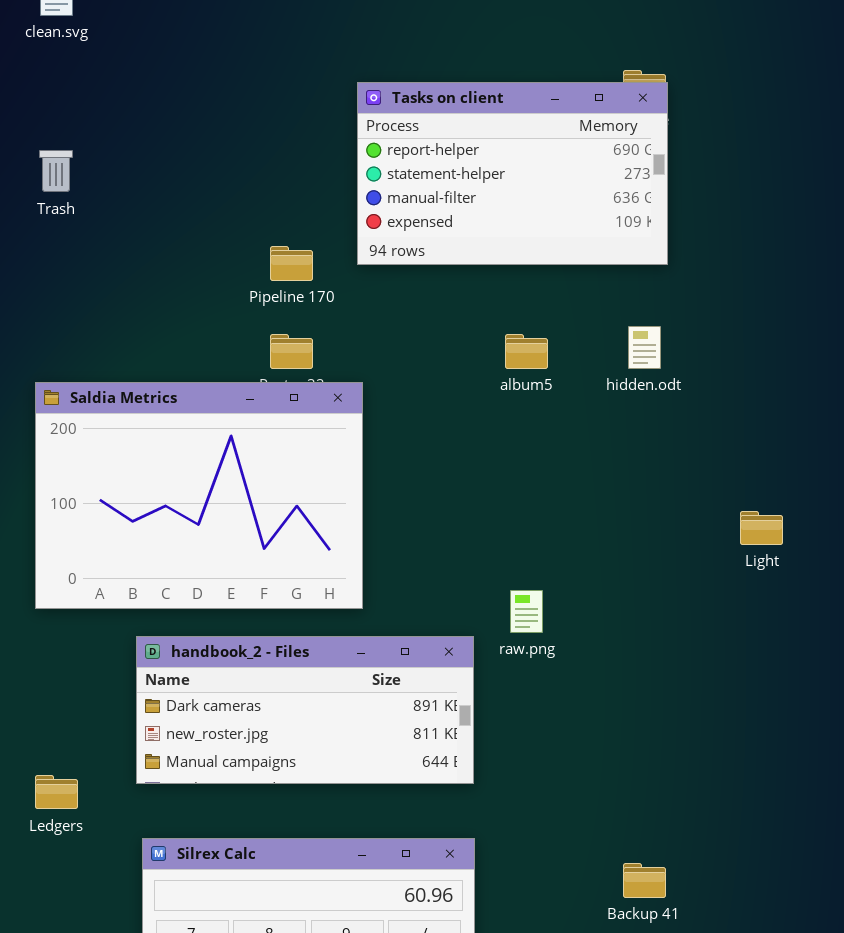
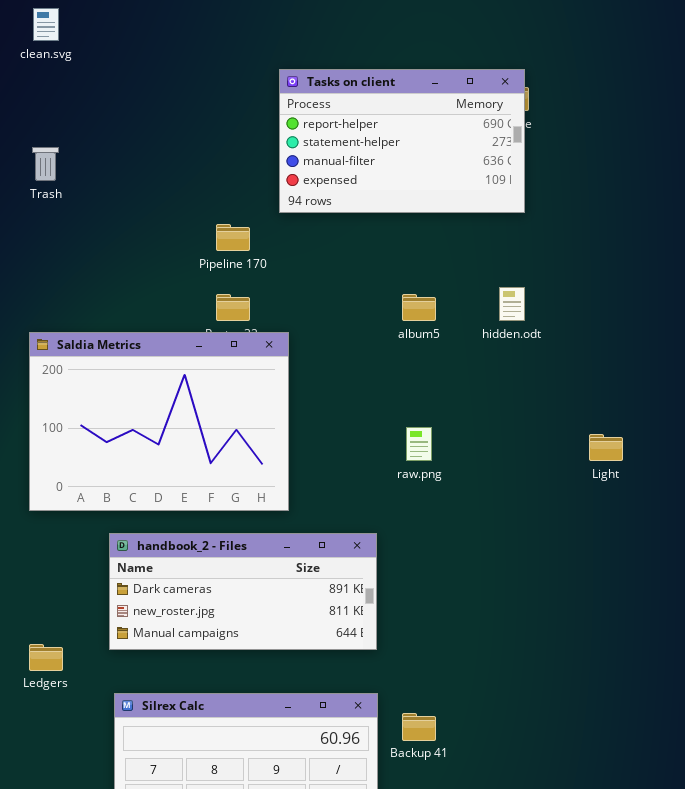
Tasks on client: [357,82,668,265] -> [279,69,525,213], moved
raw.png: [510,590,543,633] -> [406,427,432,461], moved
Backup 41: [623,863,666,898] -> [402,713,436,741], moved

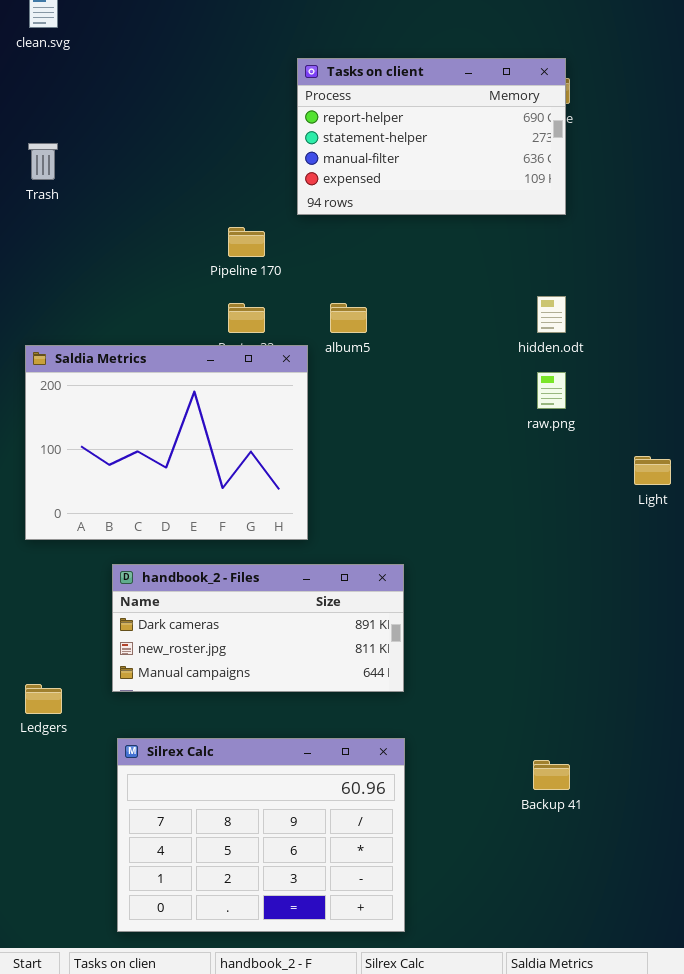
album5: [402,294,436,321] -> [330,303,367,333], moved
raw.png: [406,427,432,461] -> [537,372,566,409], moved
Backup 41: [402,713,436,741] -> [533,760,570,790], moved

